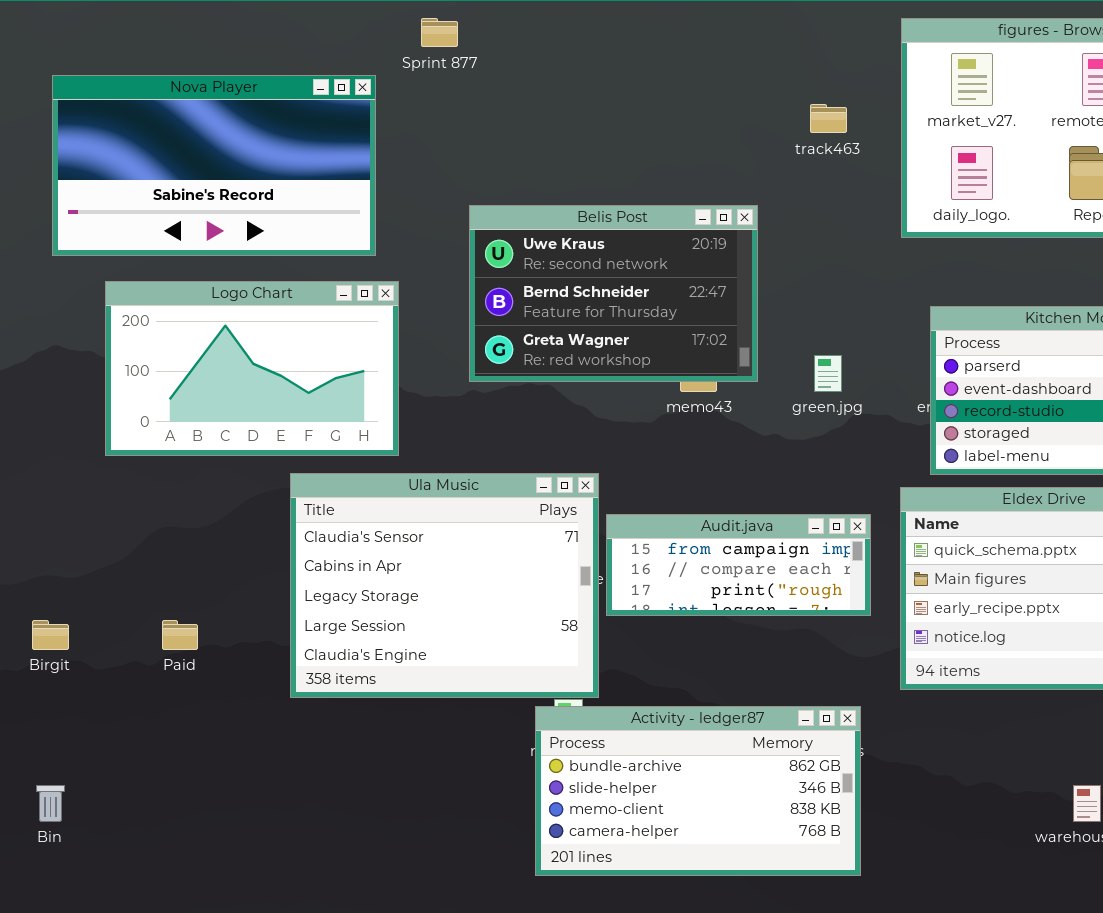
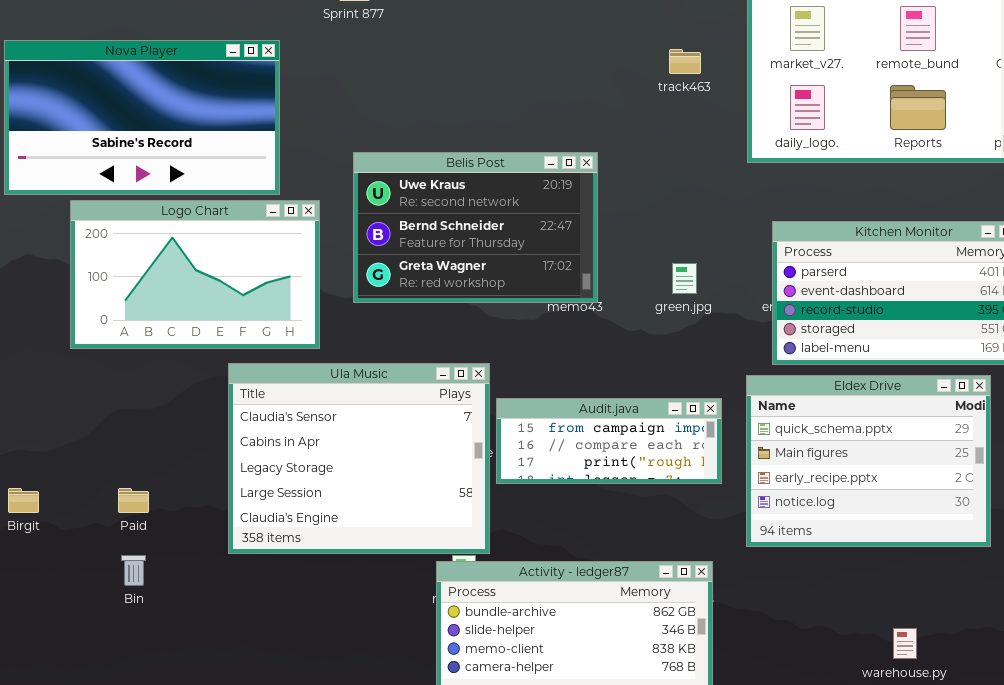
Nova Player: [52,75,376,256] -> [4,40,280,195], moved
Belis Post: [469,205,758,382] -> [353,152,598,303], moved
Bin: [36,785,65,822] -> [121,555,146,586], moved

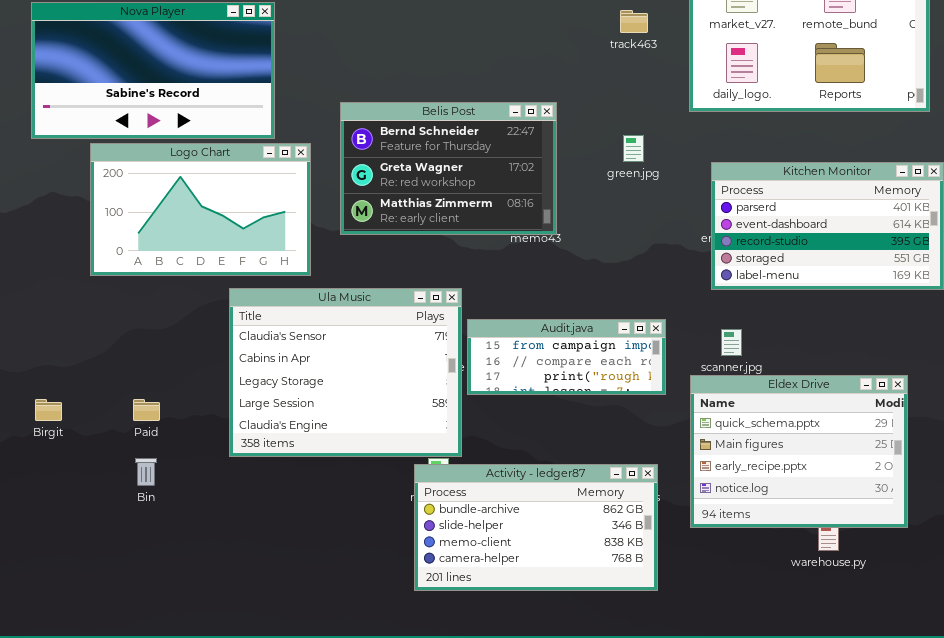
Belis Post: [353,152,598,303] -> [340,102,557,235], scrolled down 1 row
green.jpg: [672,263,697,294] -> [623,135,644,162], moved
Eldex Drive: [746,375,991,547] -> [690,375,908,528], moved

